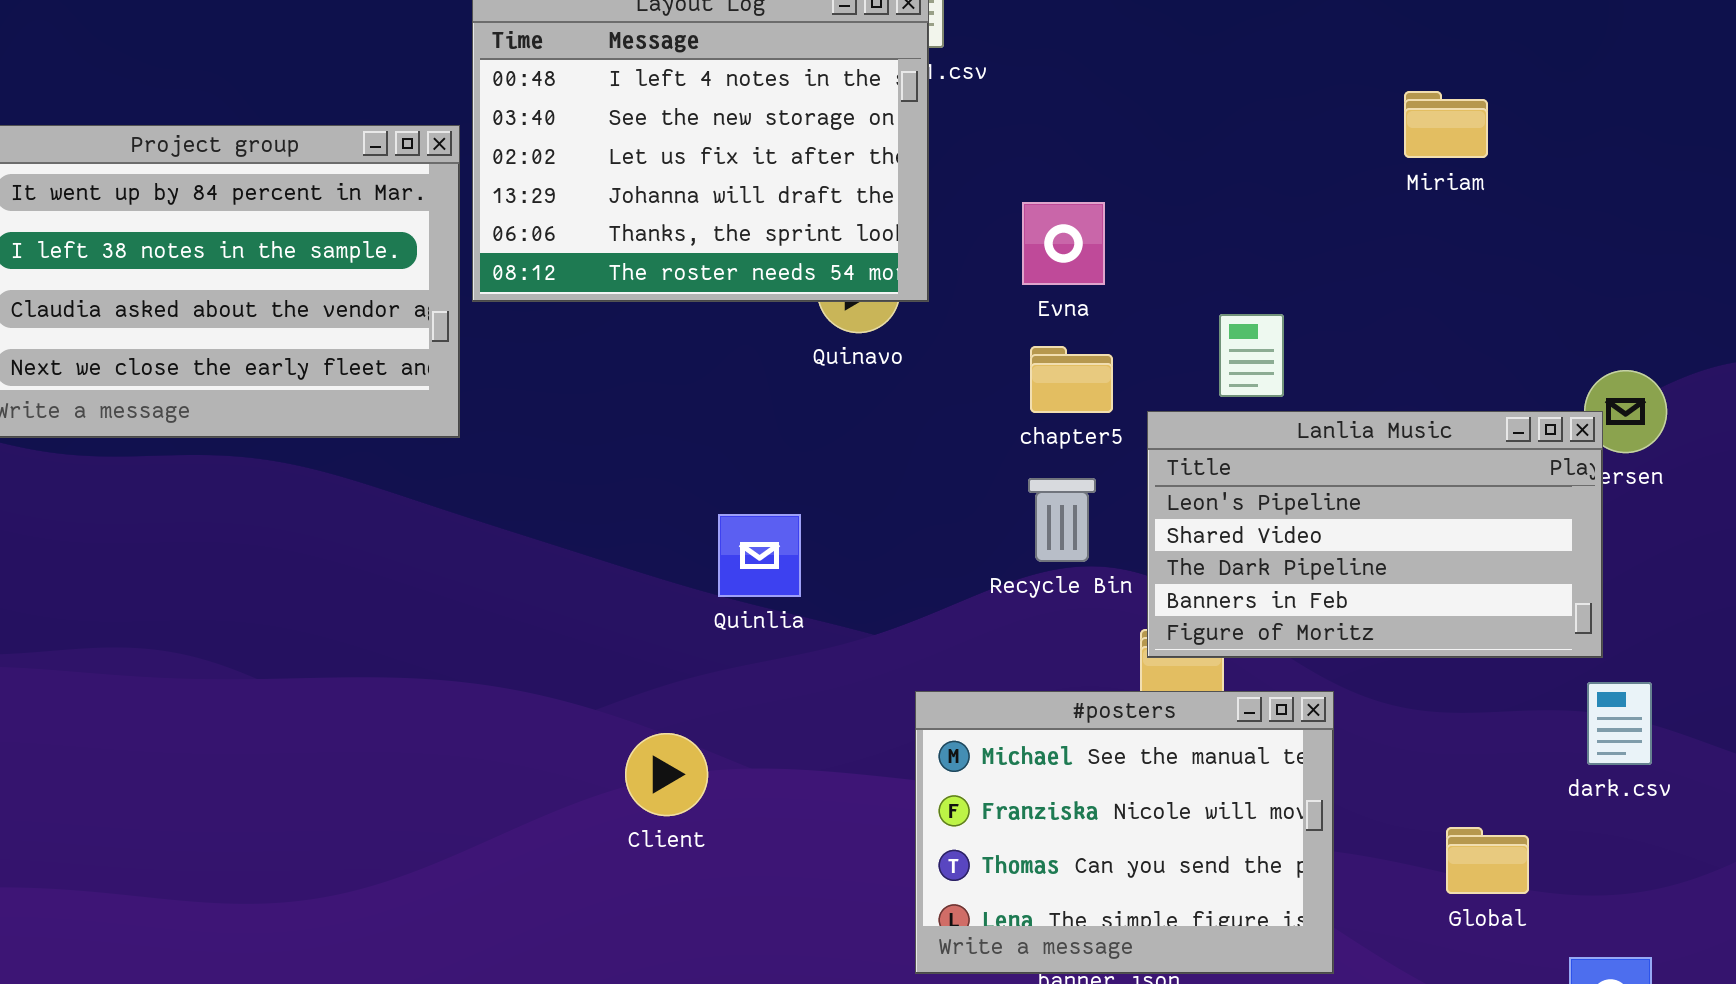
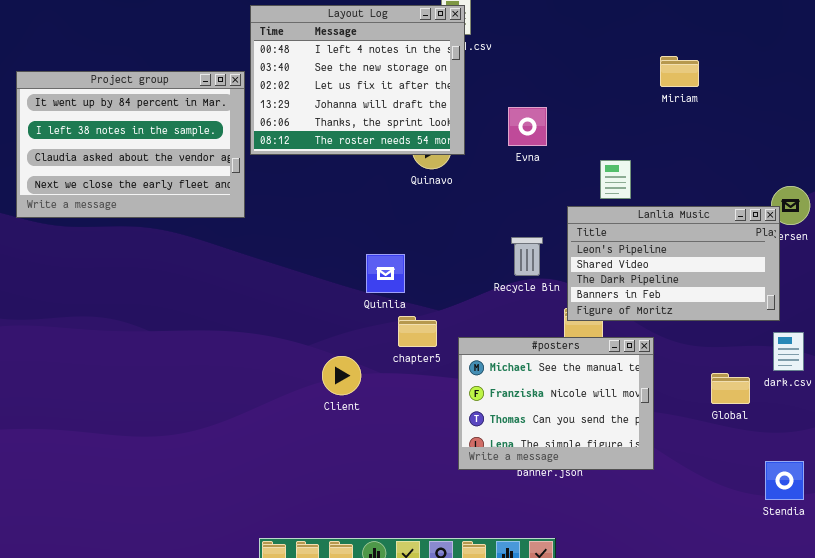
Miriam: [1404,91,1488,158] -> [660,56,699,87], moved
chapter5: [1030,346,1113,413] -> [398,316,437,347], moved
Global: [1446,827,1529,894] -> [711,373,750,404], moved

